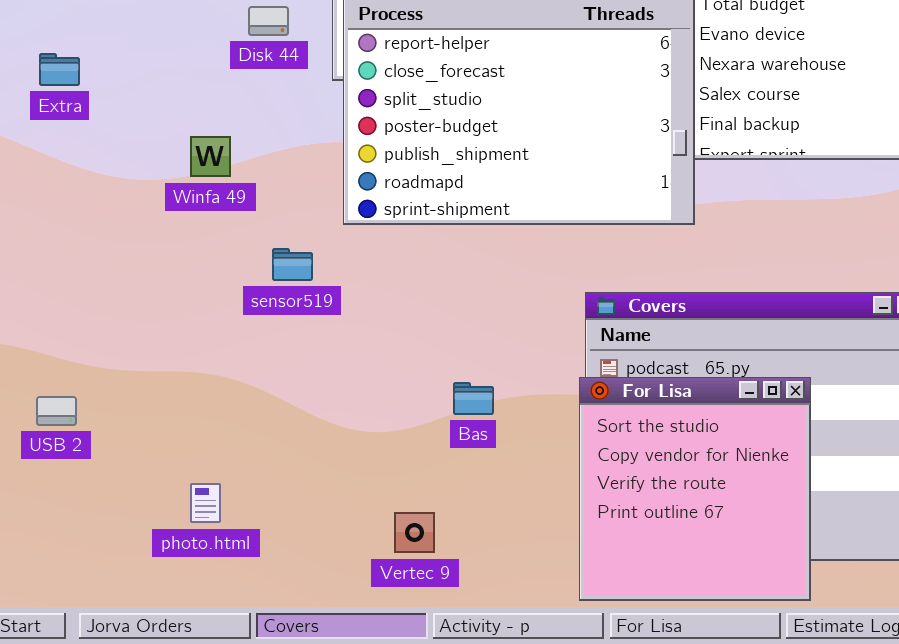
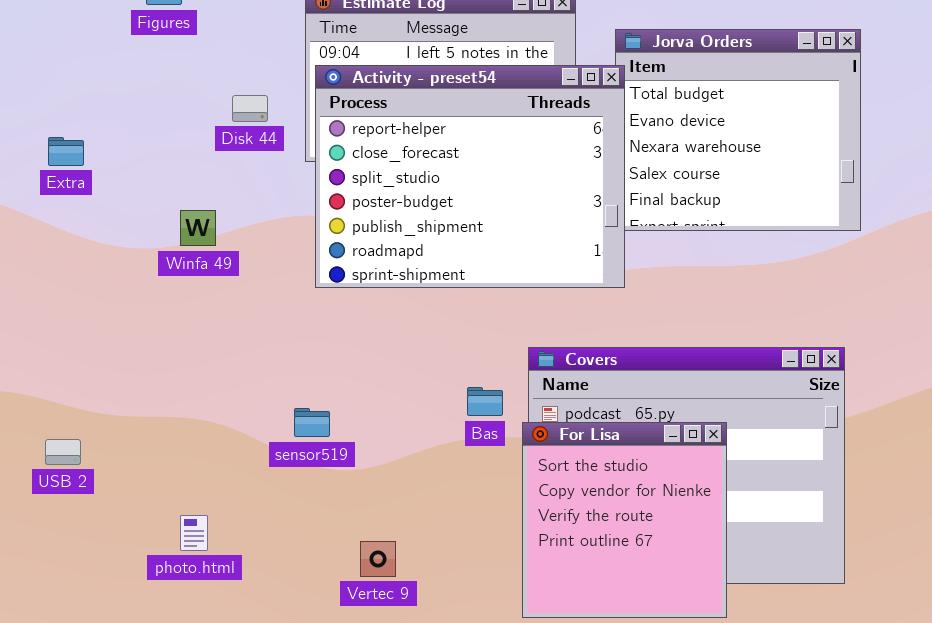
sensor519: [272,248,313,281] -> [294,408,330,437], moved
Bas: [453,382,494,415] -> [467,387,503,416], moved

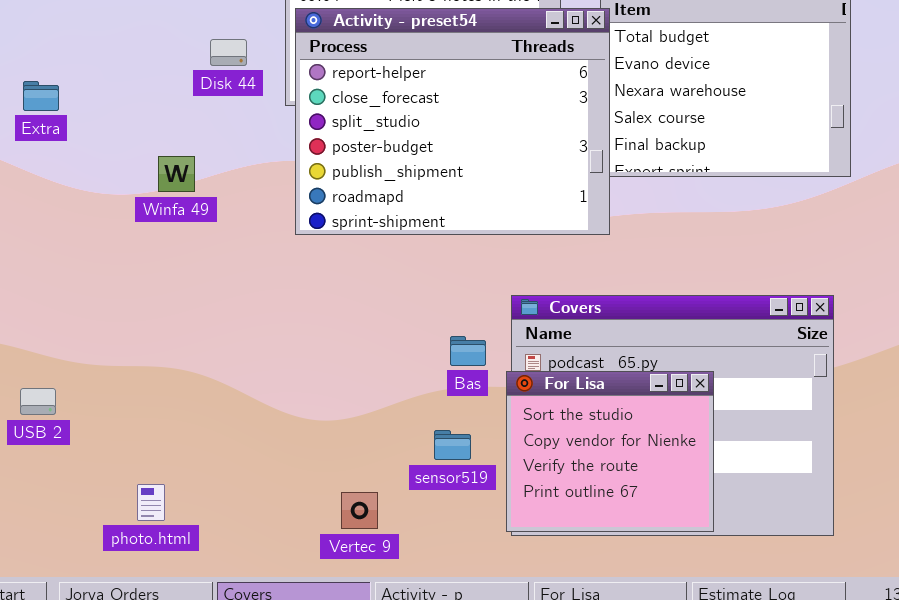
sensor519: [294,408,330,437] -> [434,430,471,460], moved
For Lisa: [522,422,727,618] -> [506,371,714,532], resized
photo.html: [180,515,208,551] -> [137,484,165,521], moved

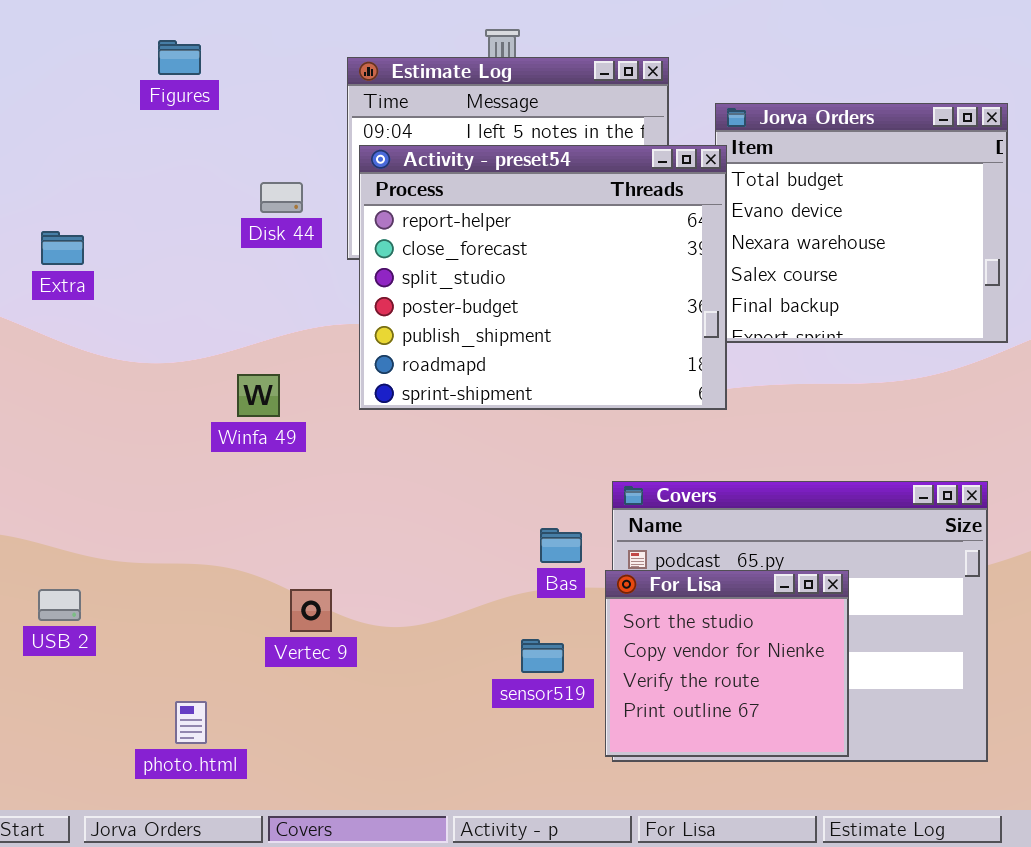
Winfa 49: [158,156,195,192] -> [237,374,280,417], moved
Vertec 9: [341,492,378,529] -> [290,589,332,632], moved

